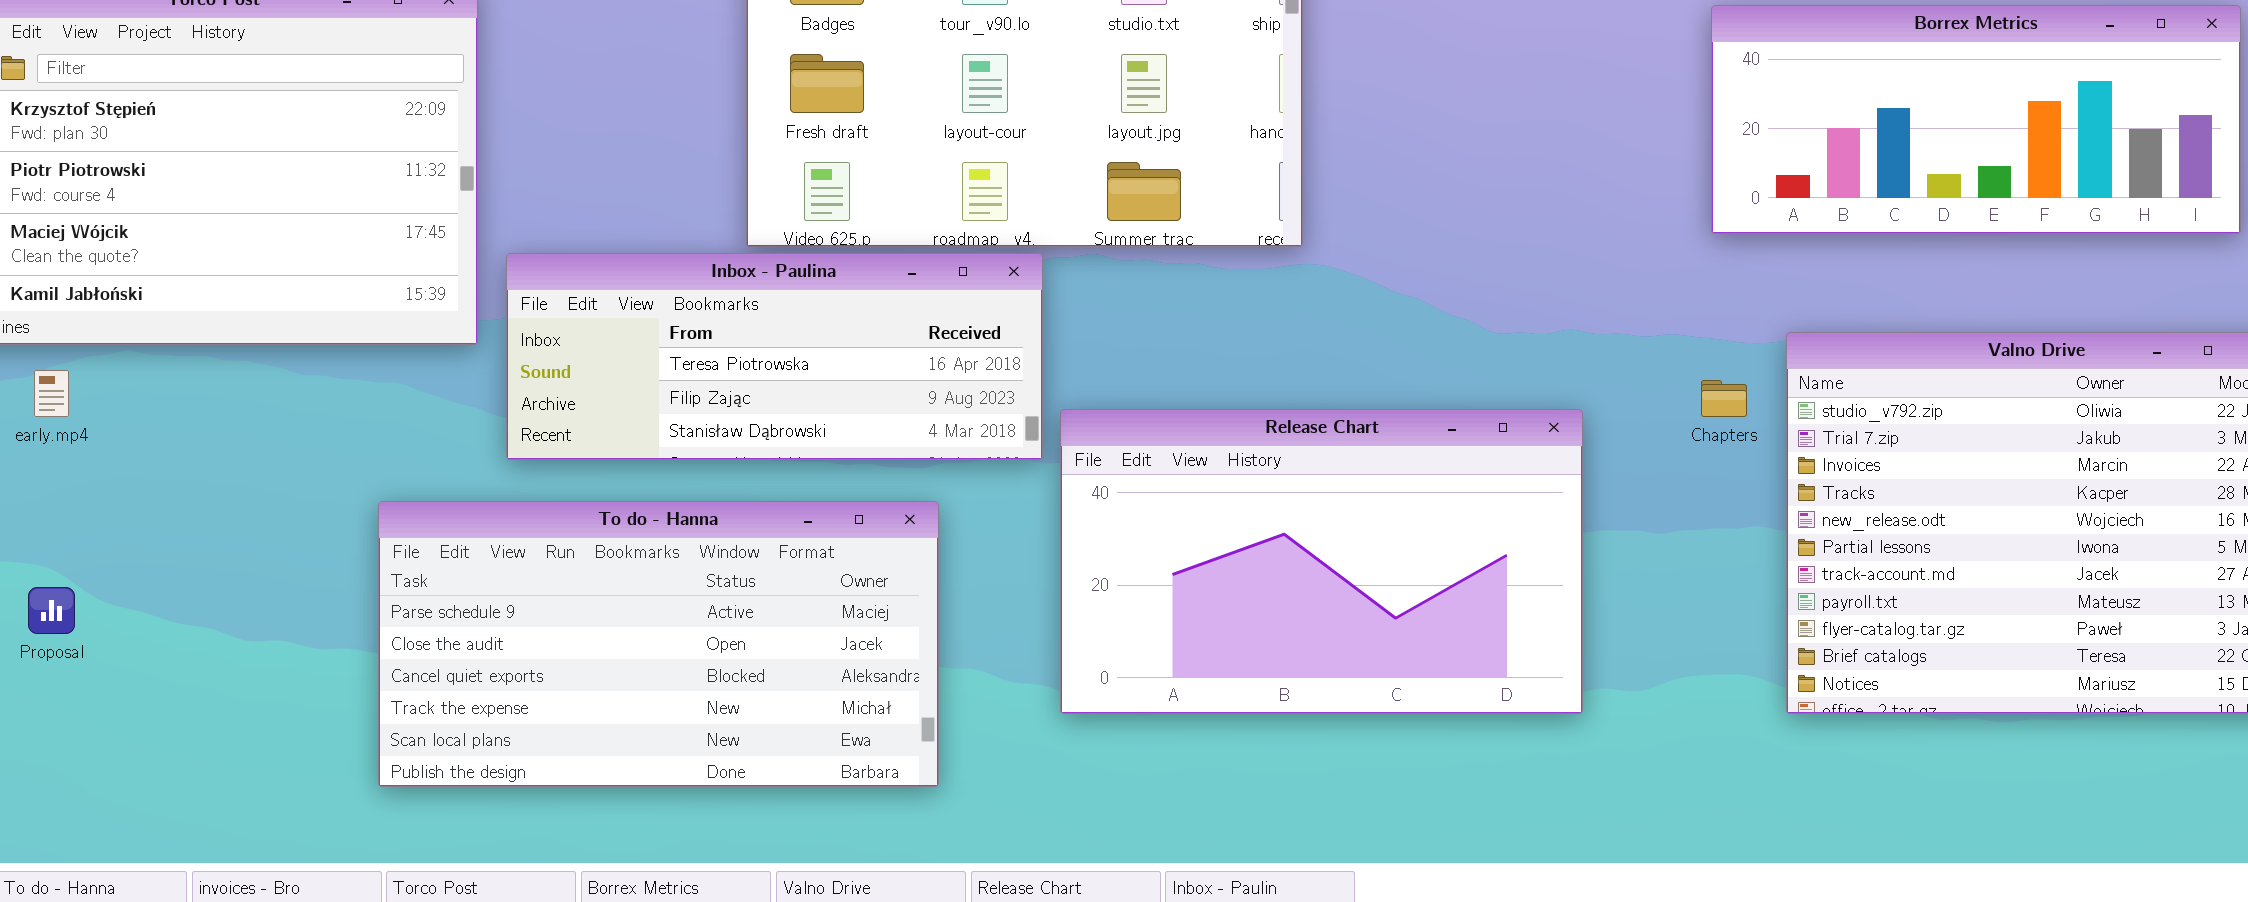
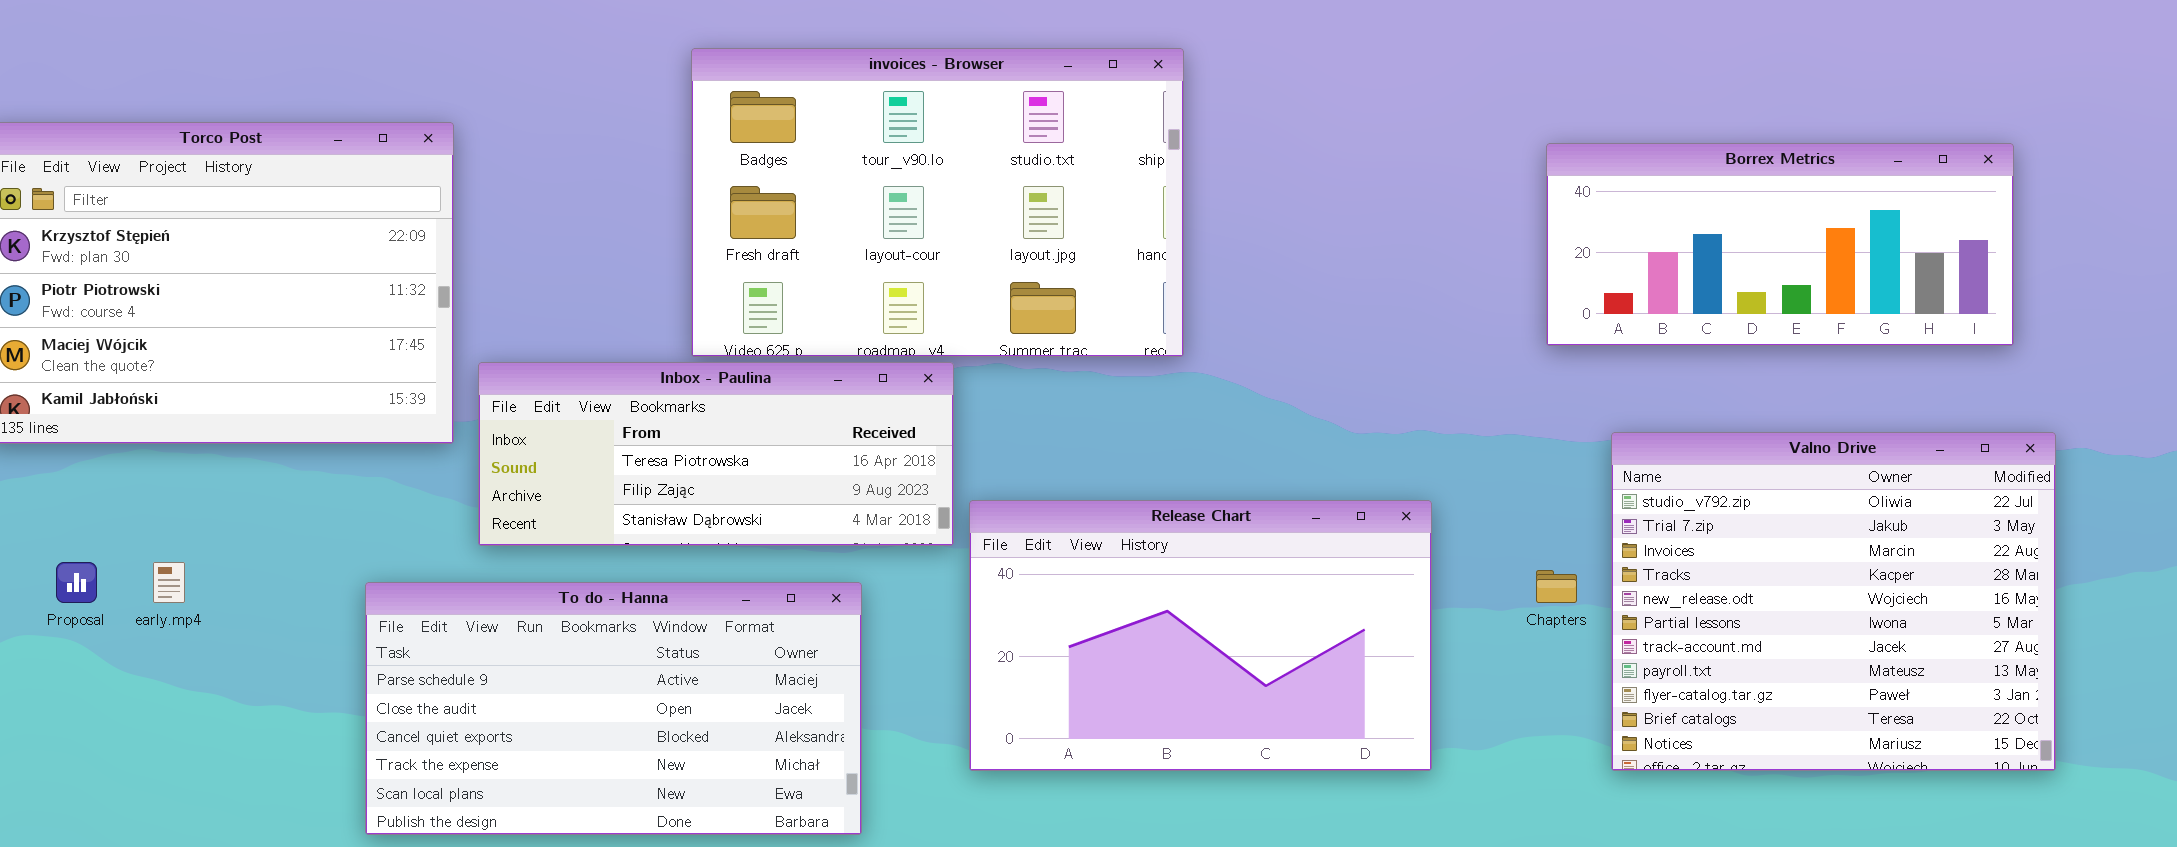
early.mp4: [34,370,69,417] -> [153,562,185,603], moved
Chapters: [1701,380,1747,417] -> [1536,570,1577,603], moved
Proposal: [28,587,75,634] -> [56,562,97,603], moved

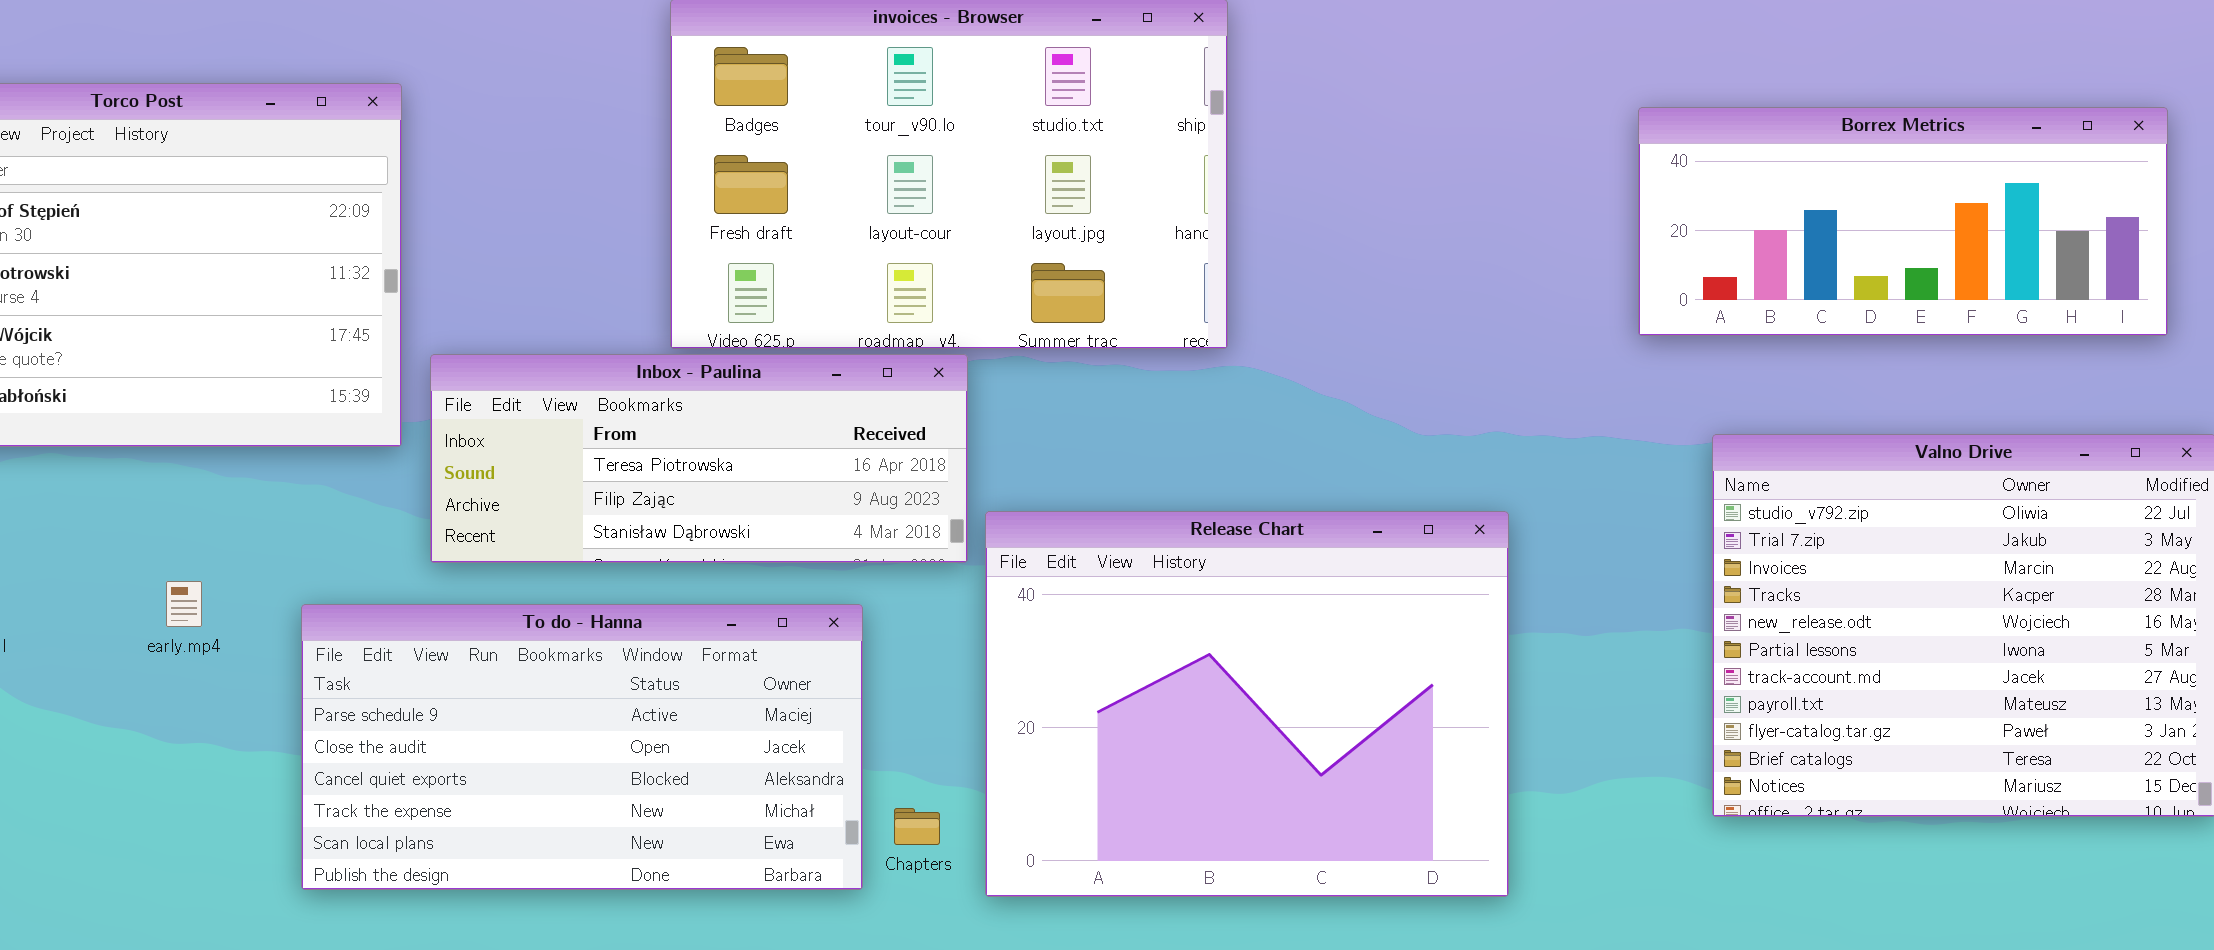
Release Chart: [969,500,1432,771] -> [985,511,1509,897], resized
early.mp4: [153,562,185,603] -> [166,581,202,627], moved
Chapters: [1536,570,1577,603] -> [894,808,940,845], moved

